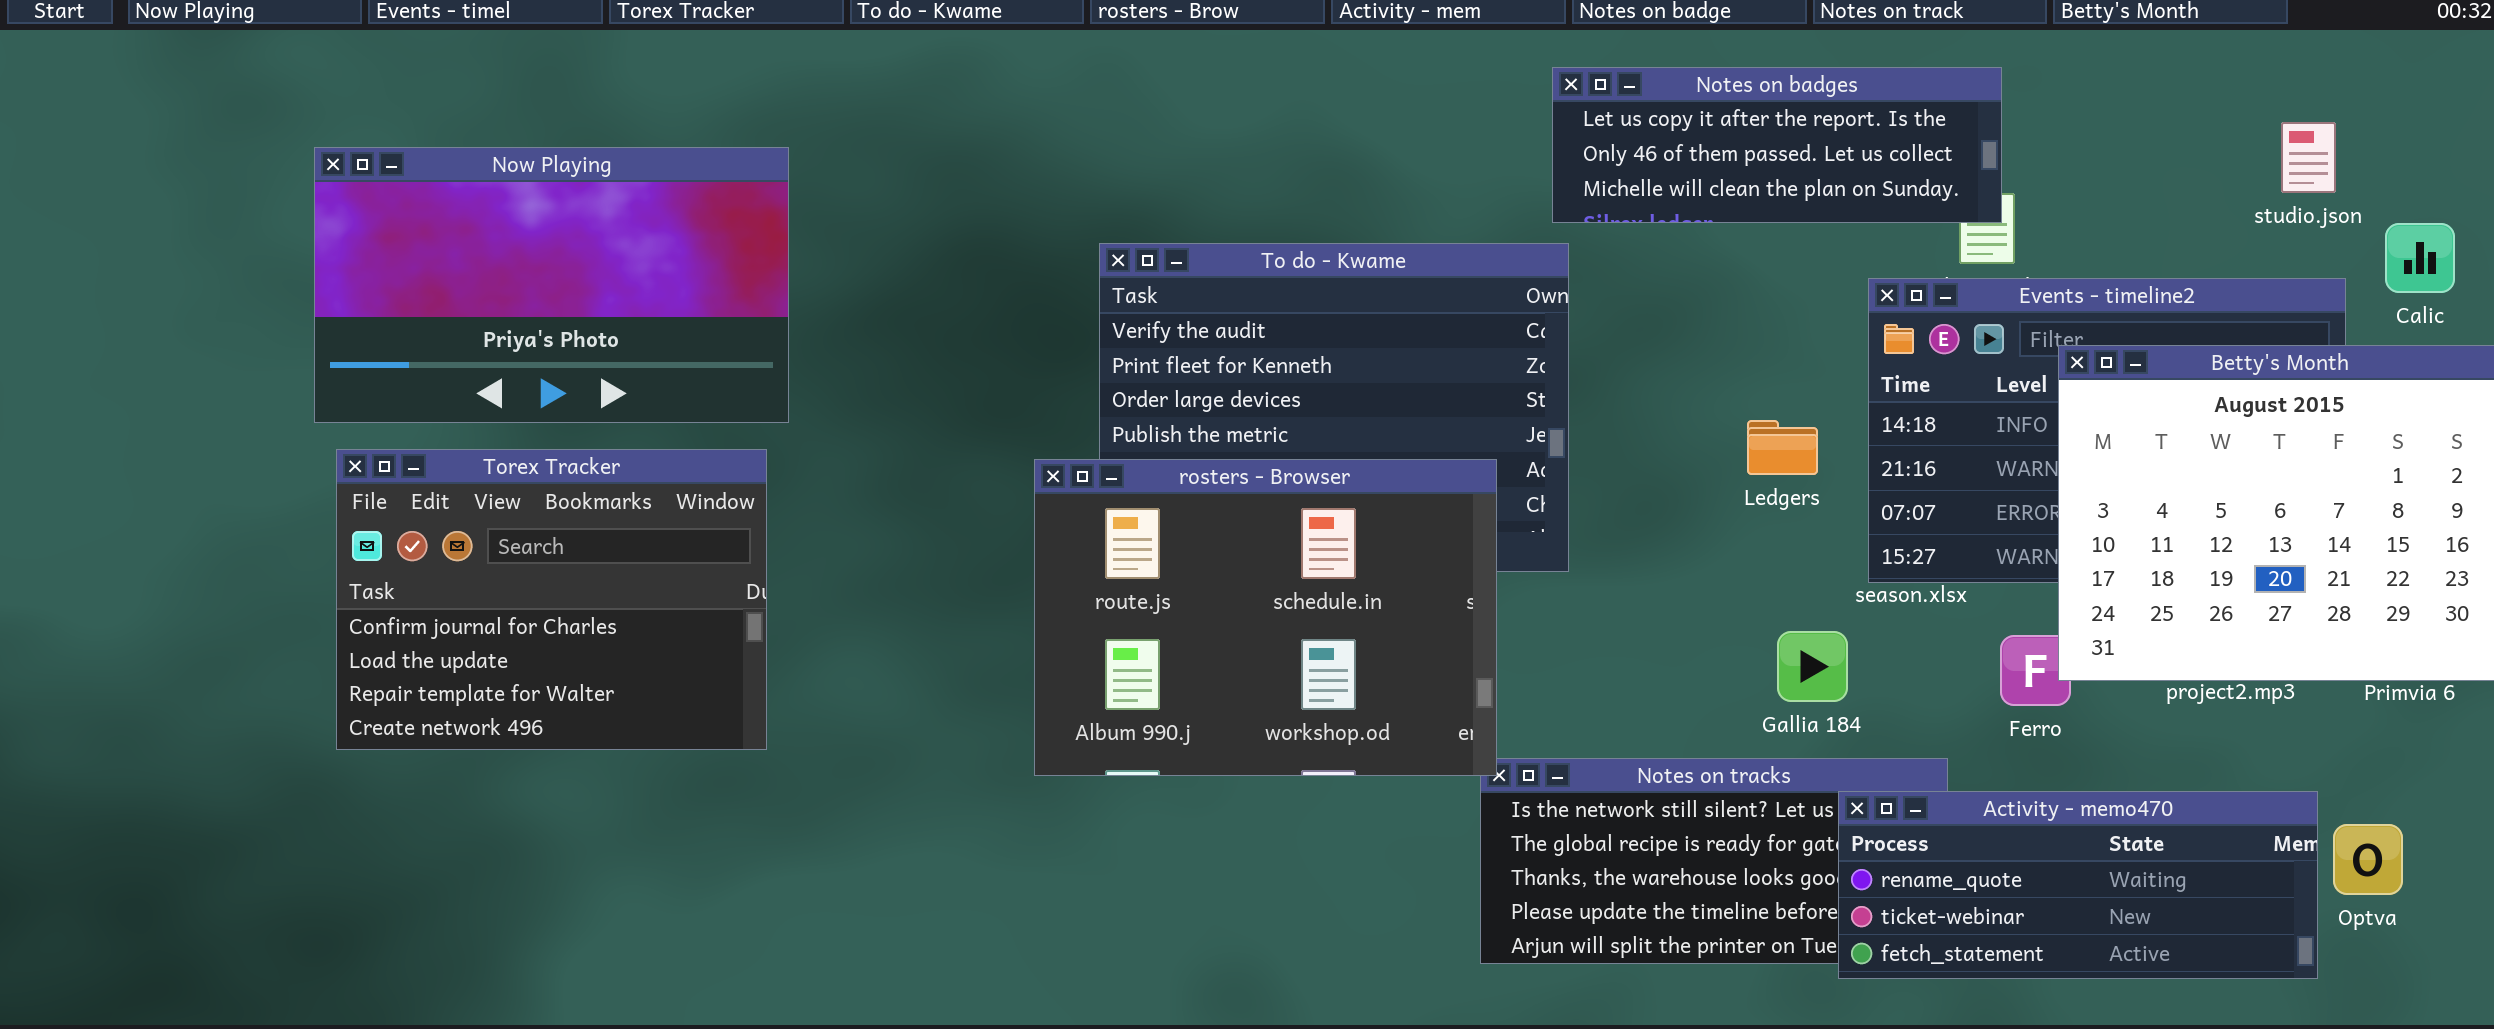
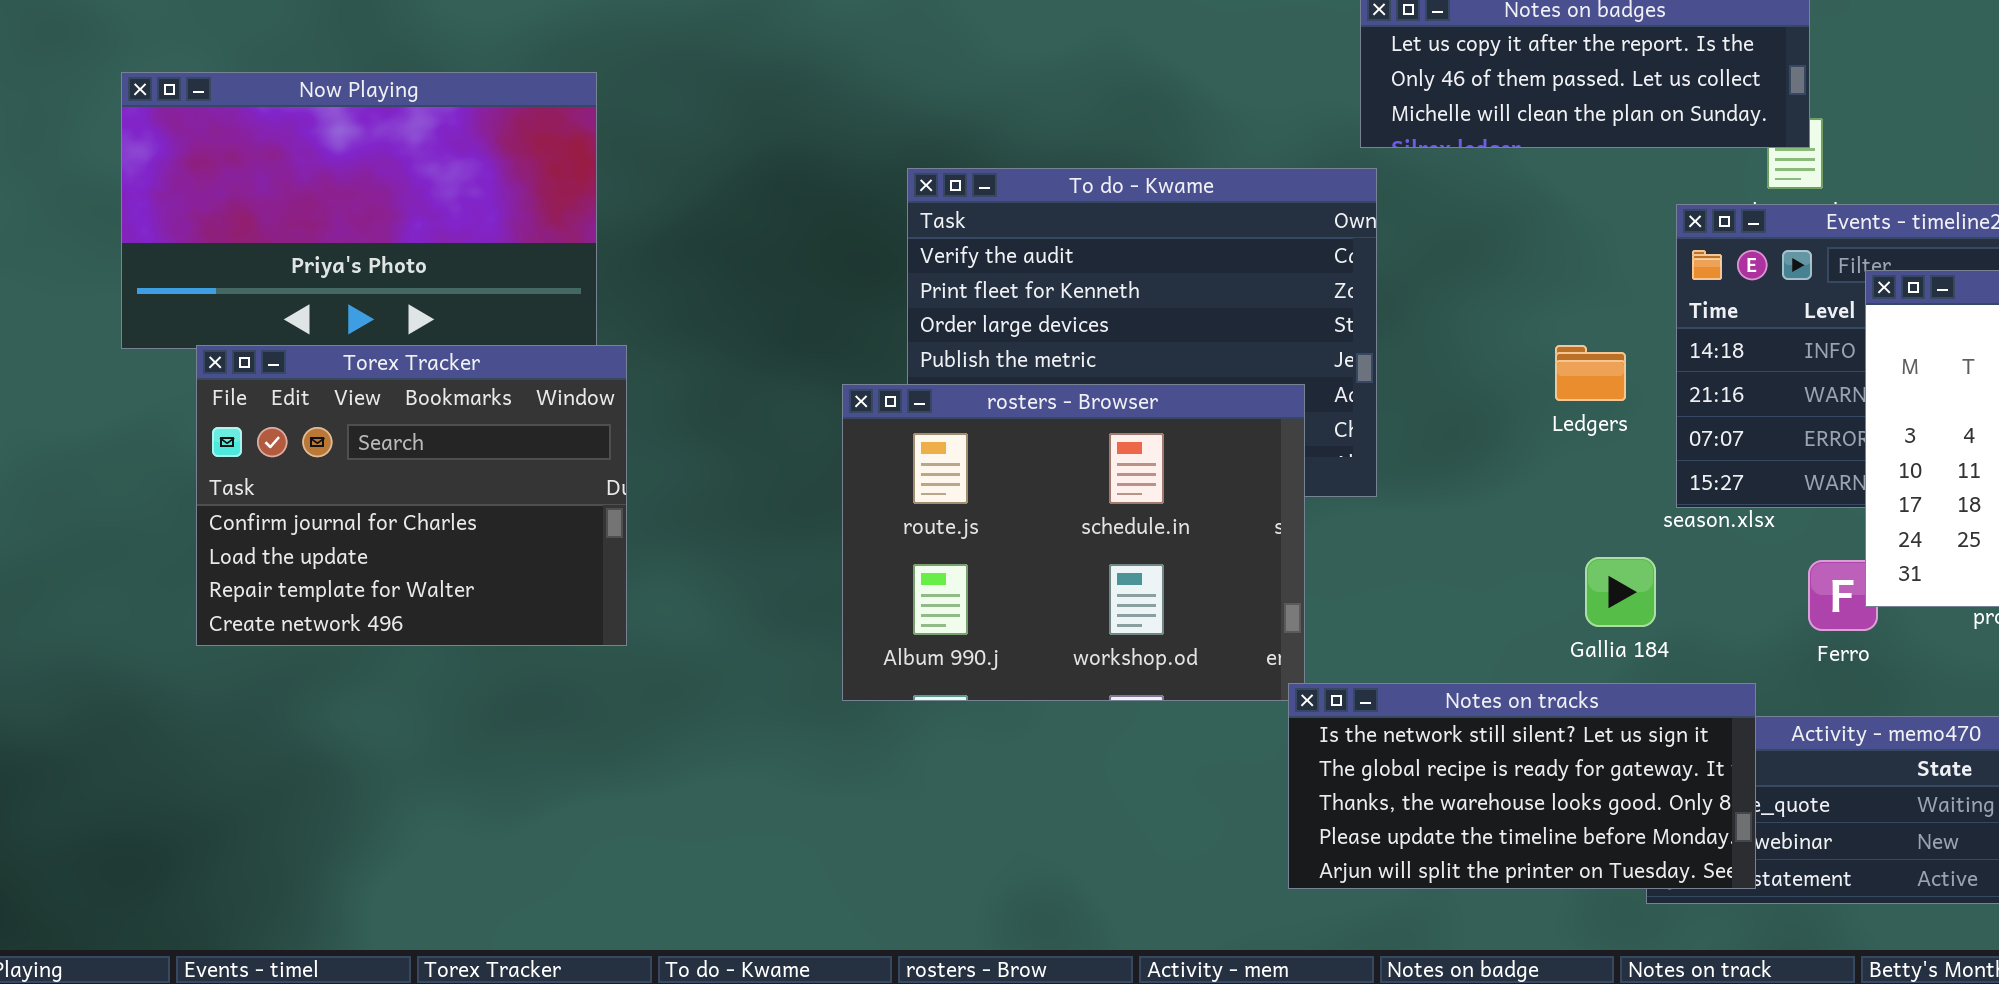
Torex Tracker: [336,449,767,750] -> [196,345,627,646], moved
Notes on tracks: [1480,758,1948,964] -> [1288,683,1756,889], raised

